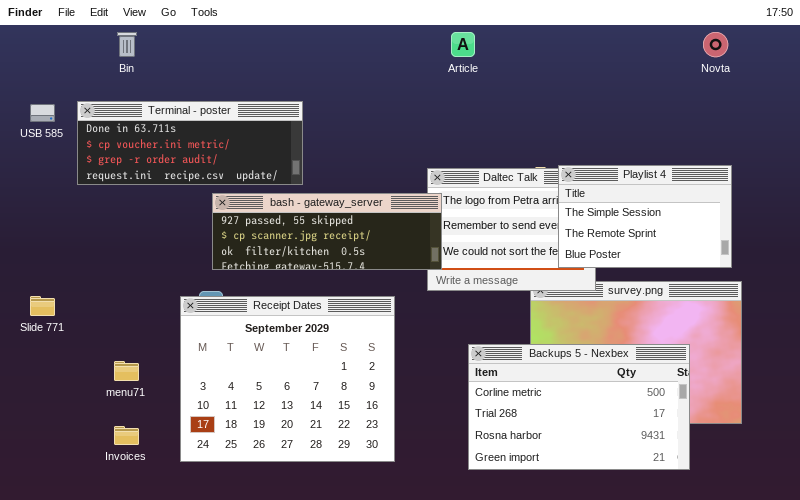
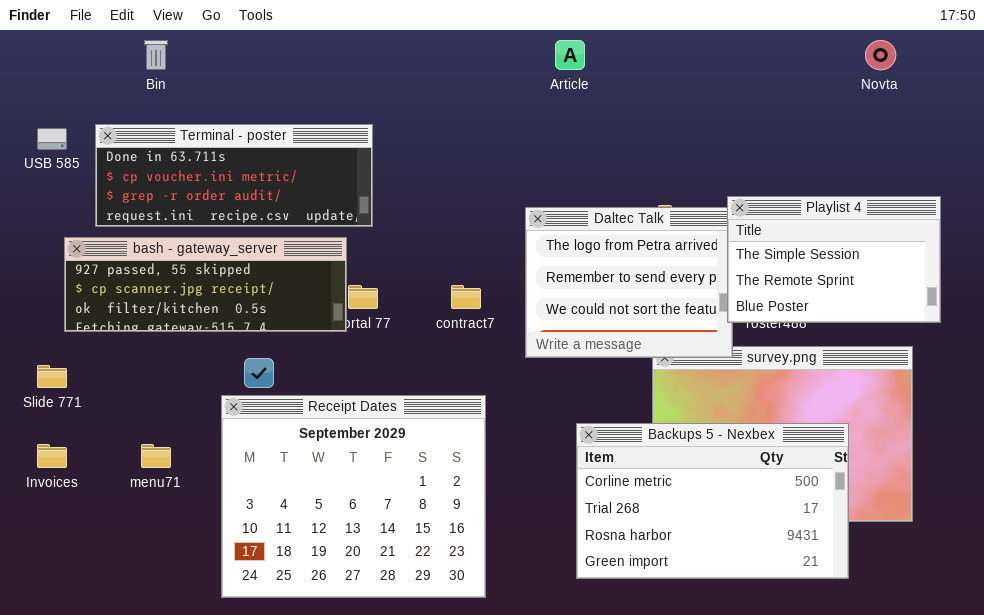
Playlist 4: [558,165,732,268] -> [727,196,941,323], moved
bash - gateway_server: [212,193,442,270] -> [64,237,347,332], moved
Receipt Dates: [180,296,395,462] -> [221,395,486,598], moved
Invoices: [114,426,139,445] -> [37,444,67,468], moved

